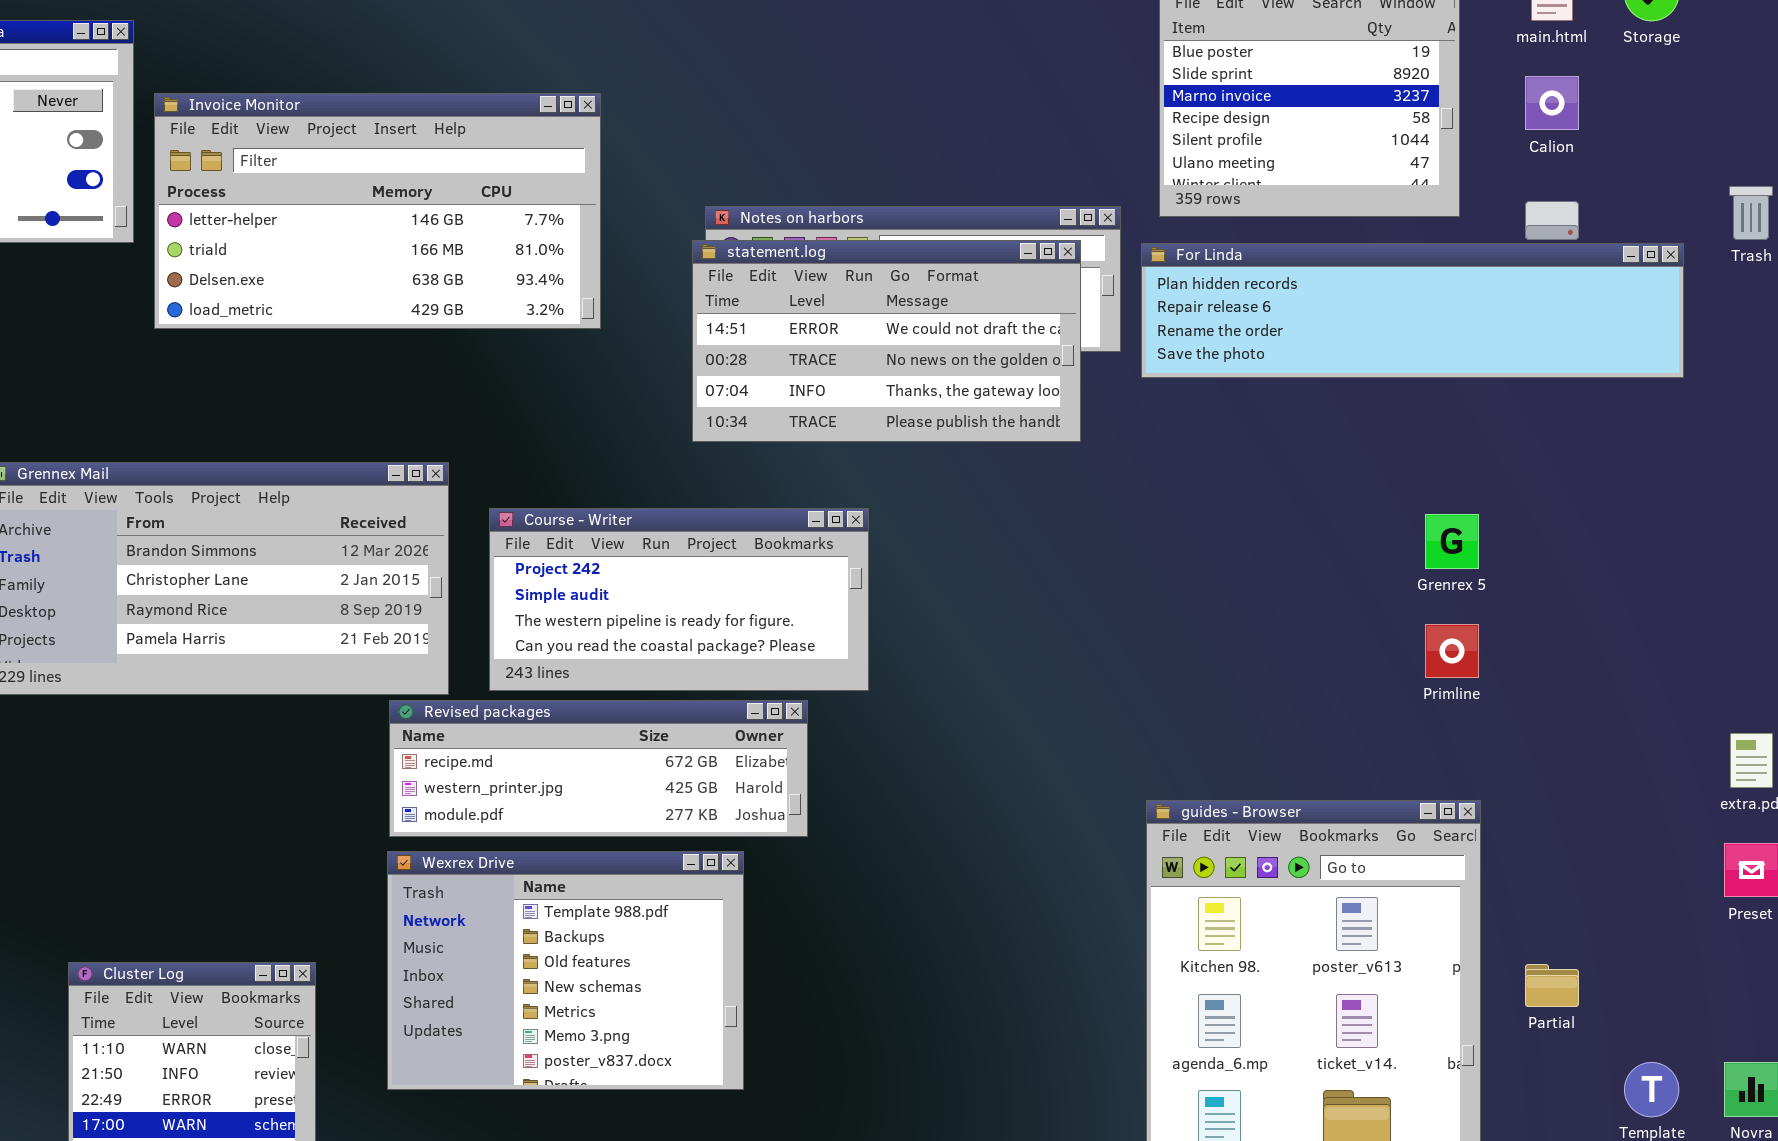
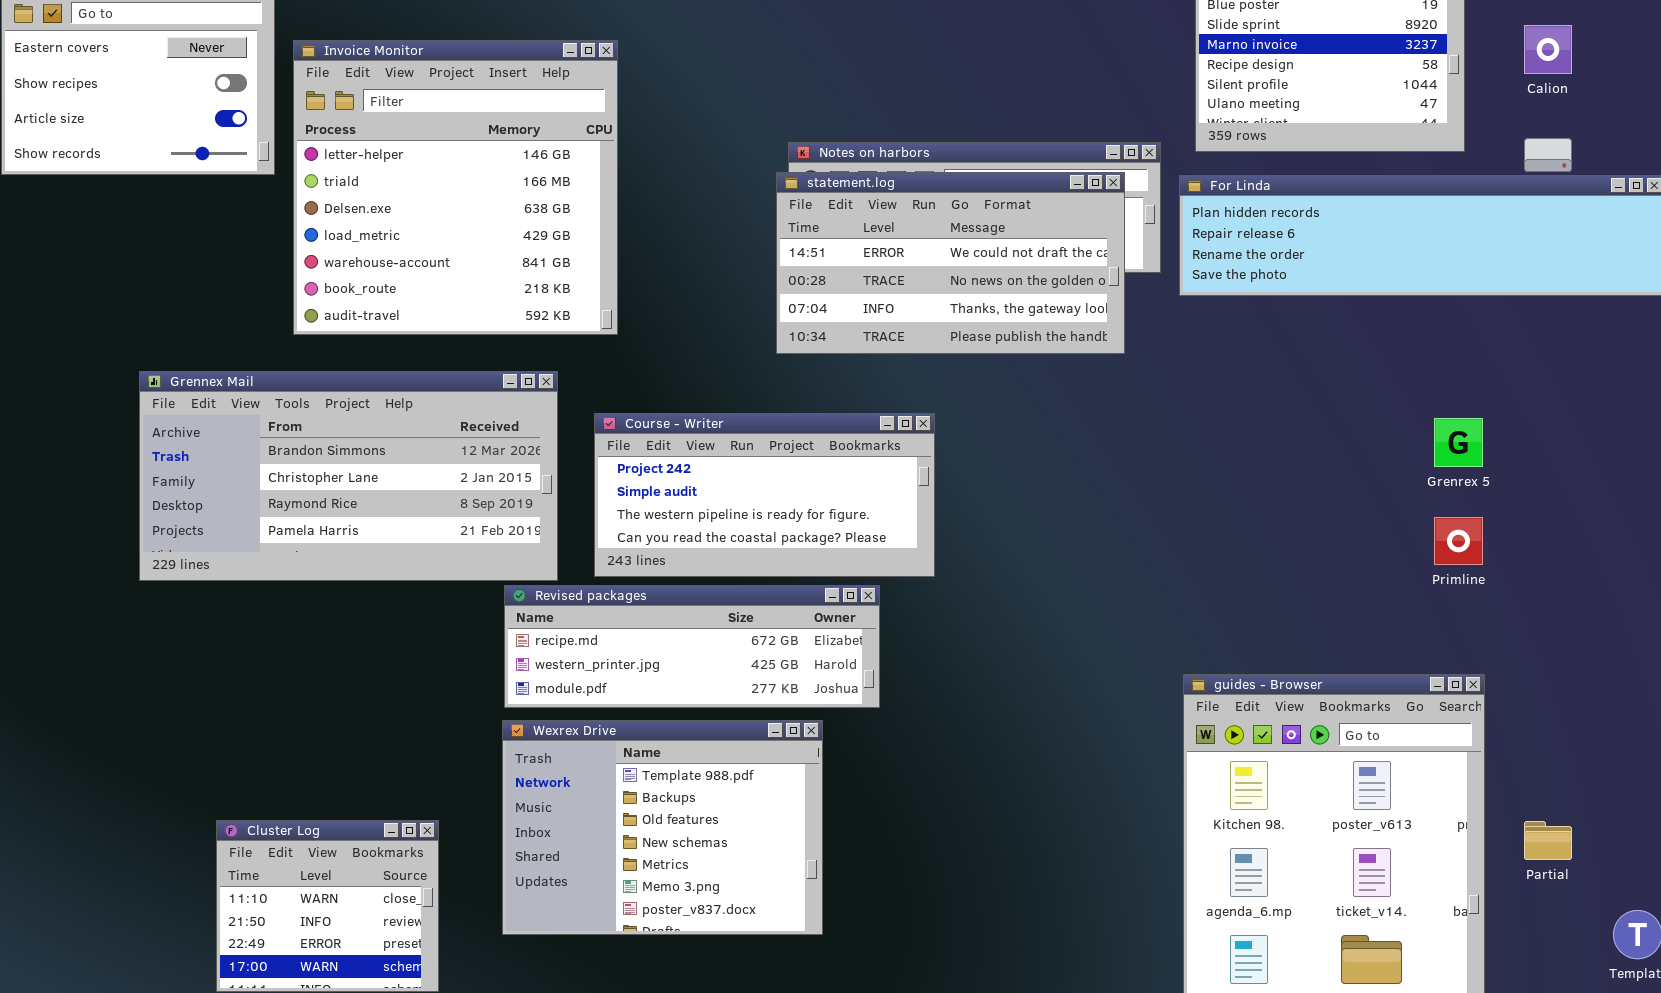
Invoice Monitor: [154,93,601,329] -> [293,40,618,335], resized

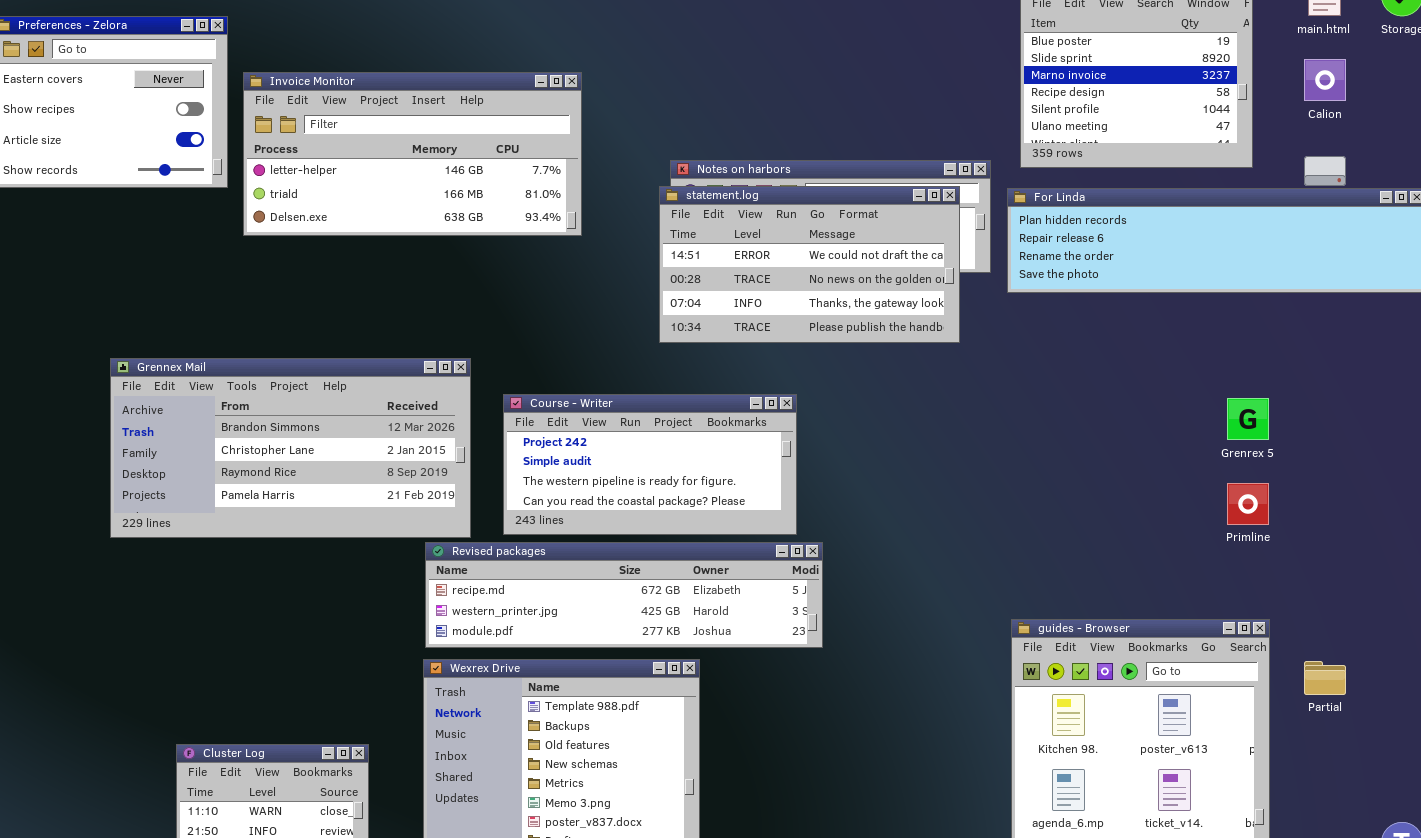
Invoice Monitor: [293,40,618,335] -> [243,72,582,236], resized
Revised packages: [504,585,880,708] -> [425,542,823,648], resized
Partial: [1524,821,1572,860] -> [1304,661,1346,695], moved

